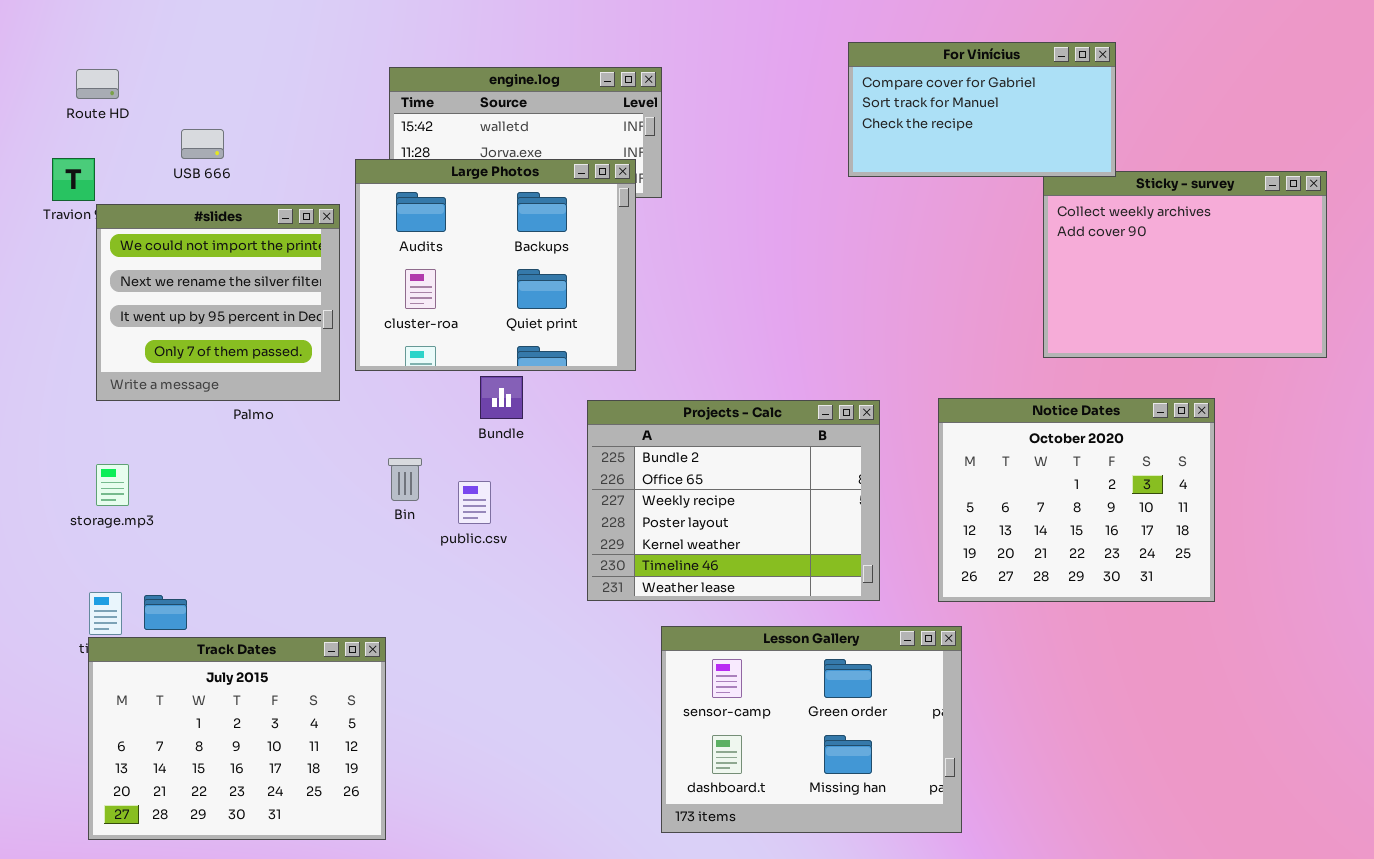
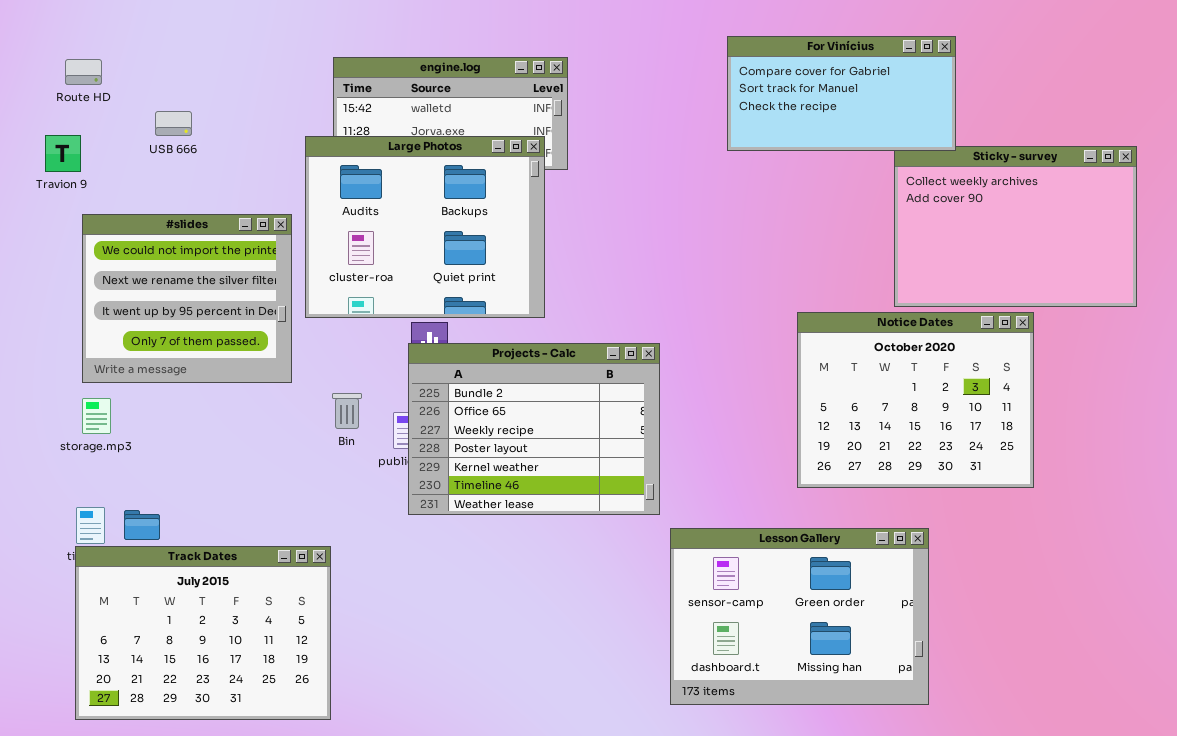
#slides: [96,204,340,401] -> [82,214,292,383], moved
Notice Dates: [938,398,1215,602] -> [797,312,1034,488], moved
Projects - Calc: [587,400,880,601] -> [408,343,660,515], moved
Lesson Gallery: [661,626,962,833] -> [670,528,929,705], moved

